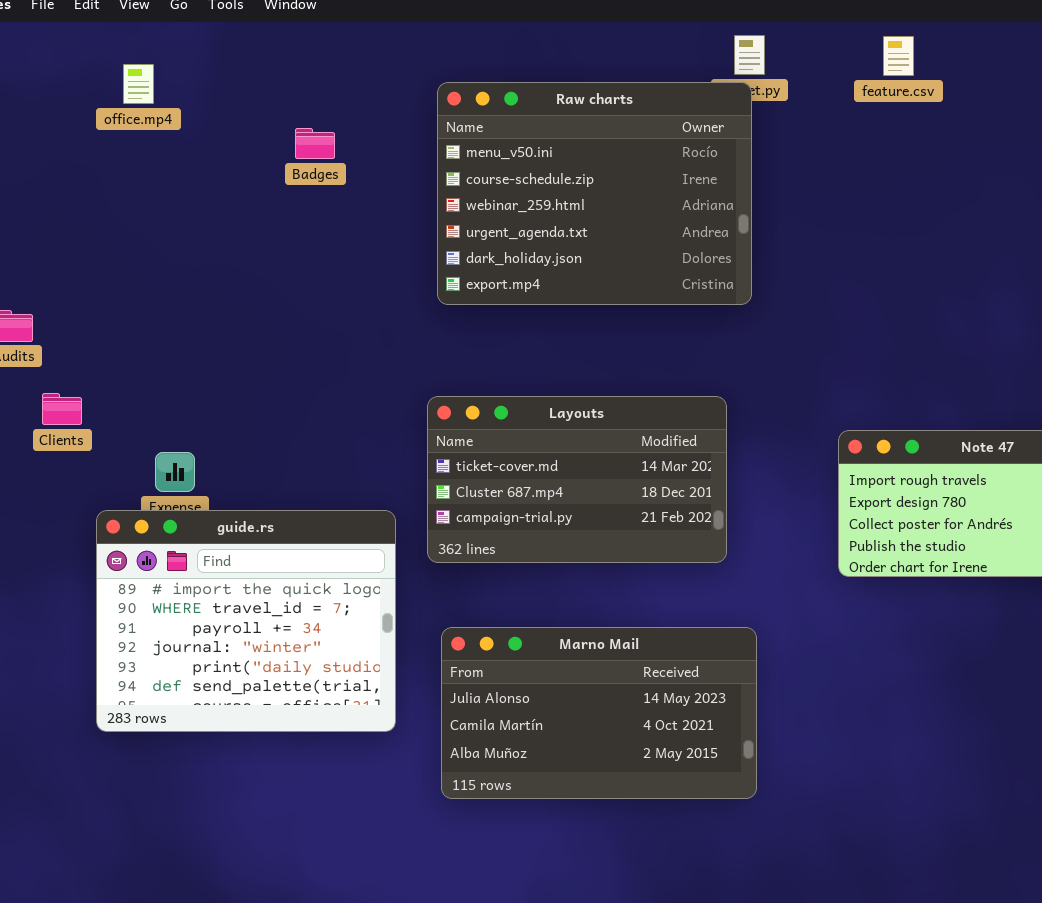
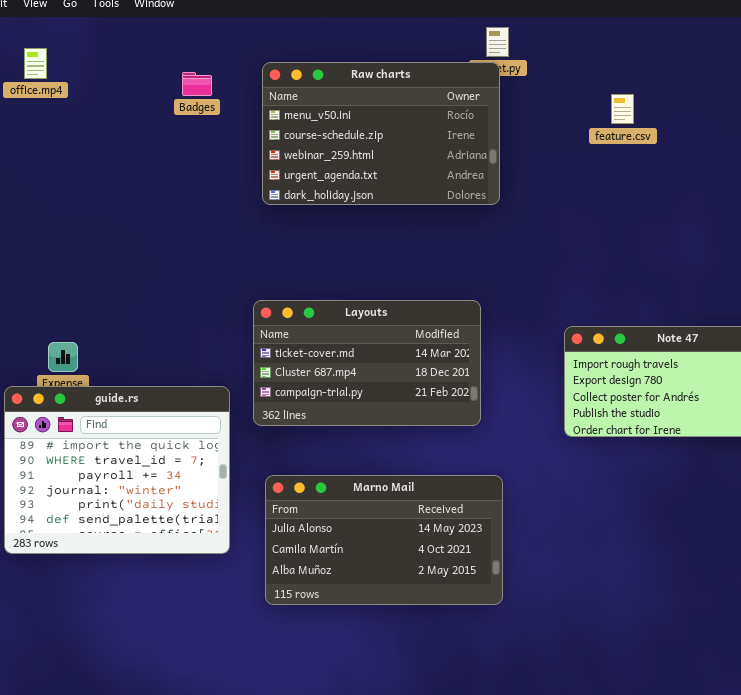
feature.csv: [883,36,914,76] -> [611,94,634,124], moved
Raw charts: [437,82,752,305] -> [262,62,500,205], resized
Badges: [295,128,335,159] -> [182,72,212,96], moved

